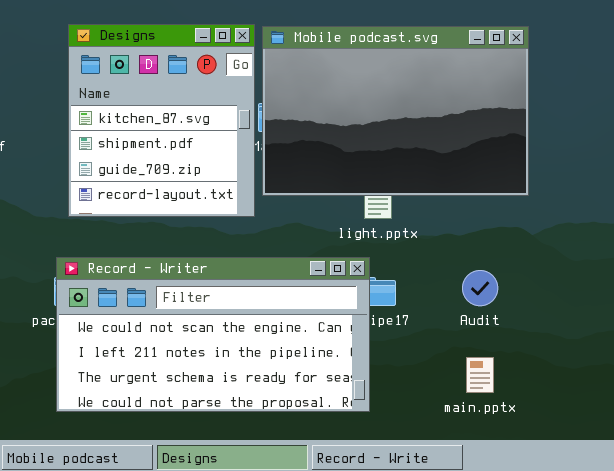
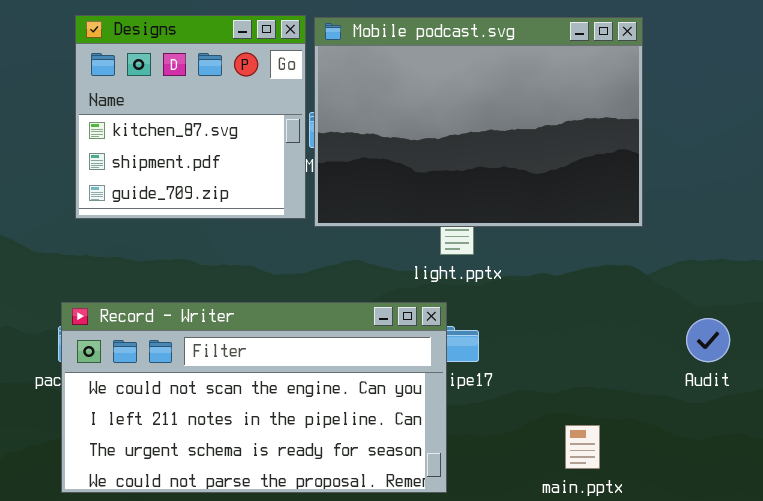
Designs: [68,24,255,217] -> [75,15,306,219], resized
Audit: [462,270,498,306] -> [686,318,730,362], moved

